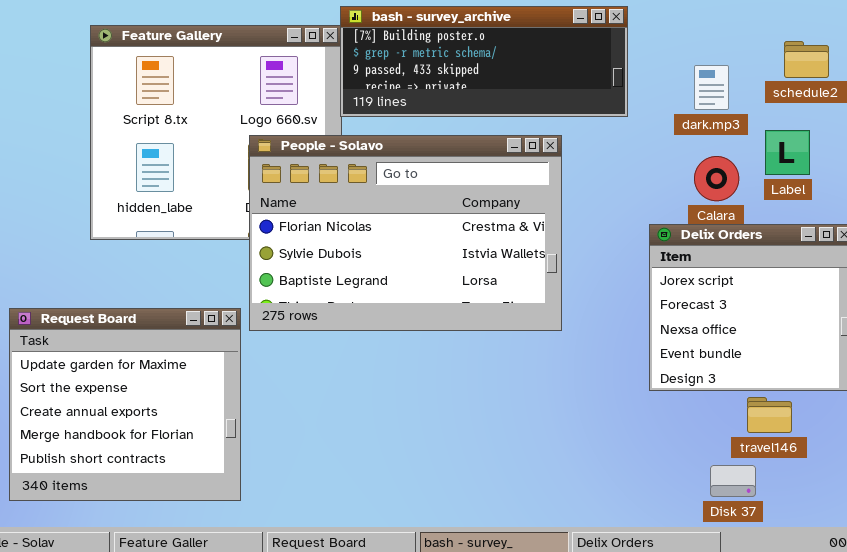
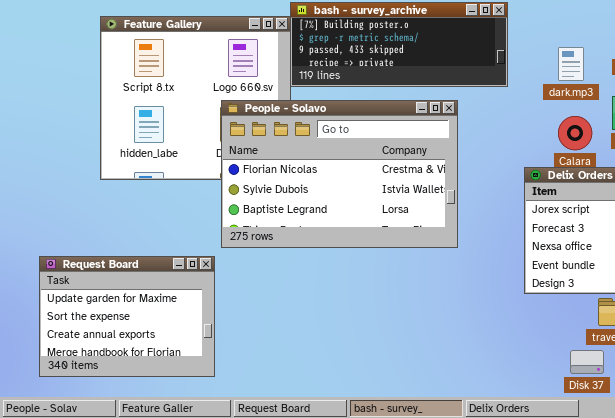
Request Board: [9,308,241,501] -> [39,256,215,377], resized

